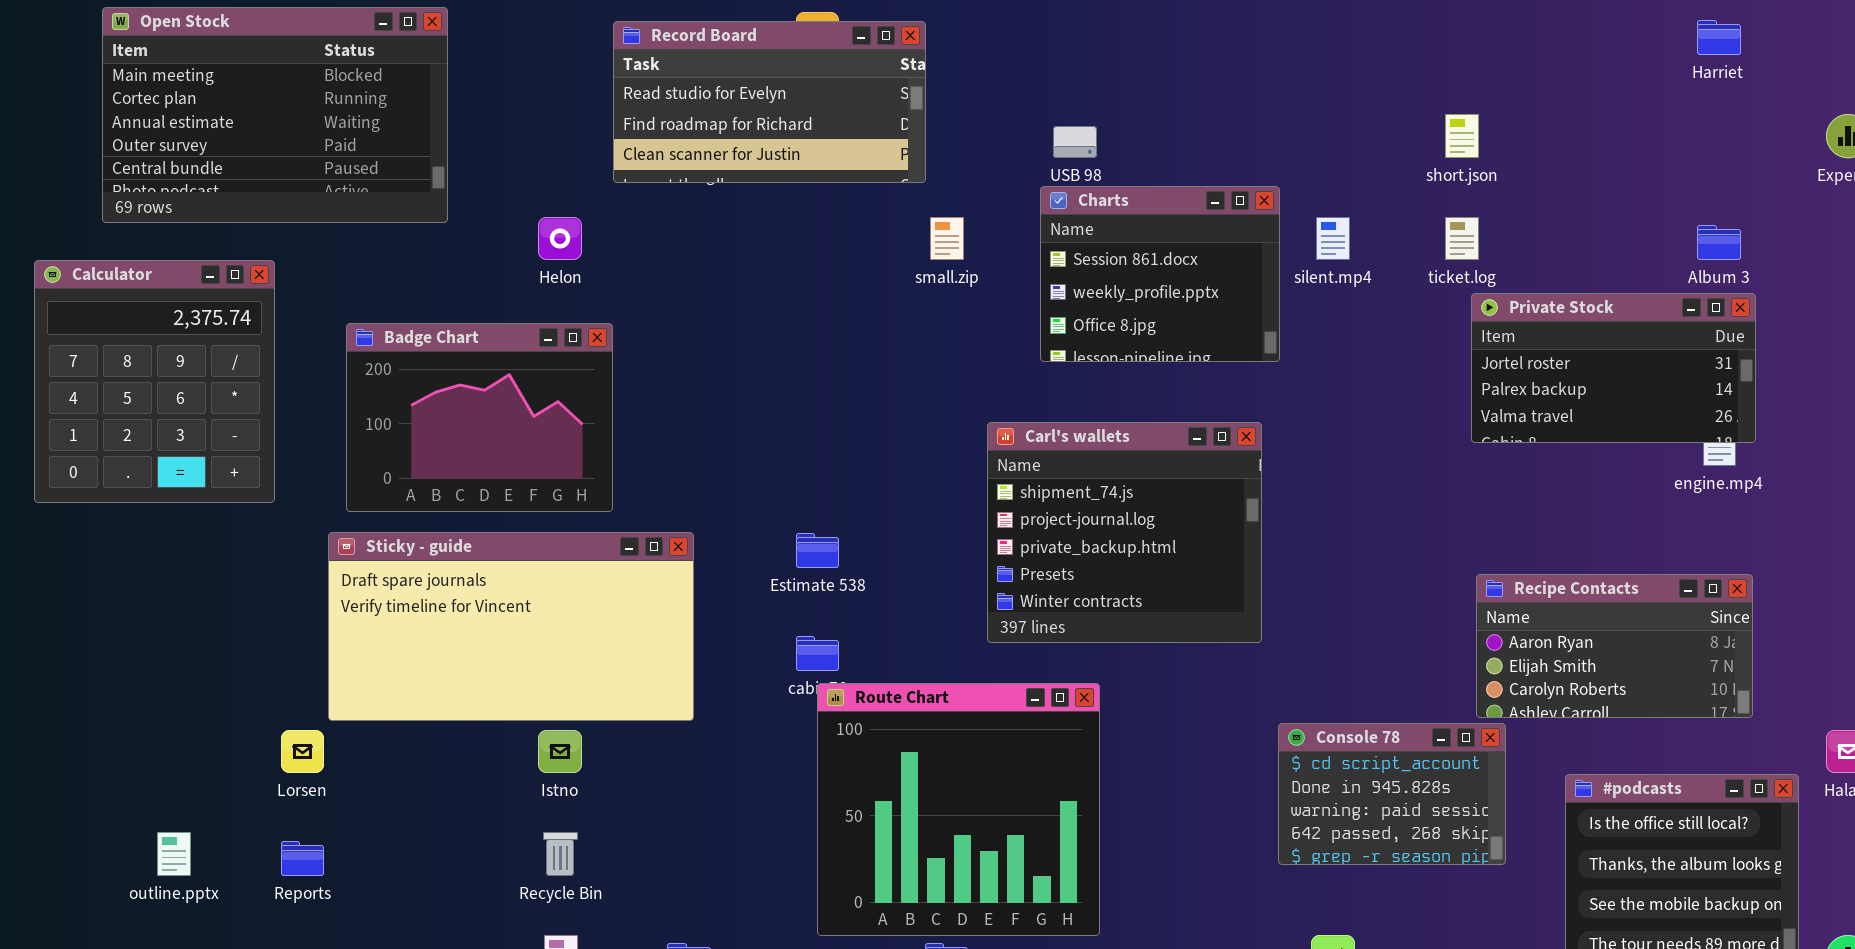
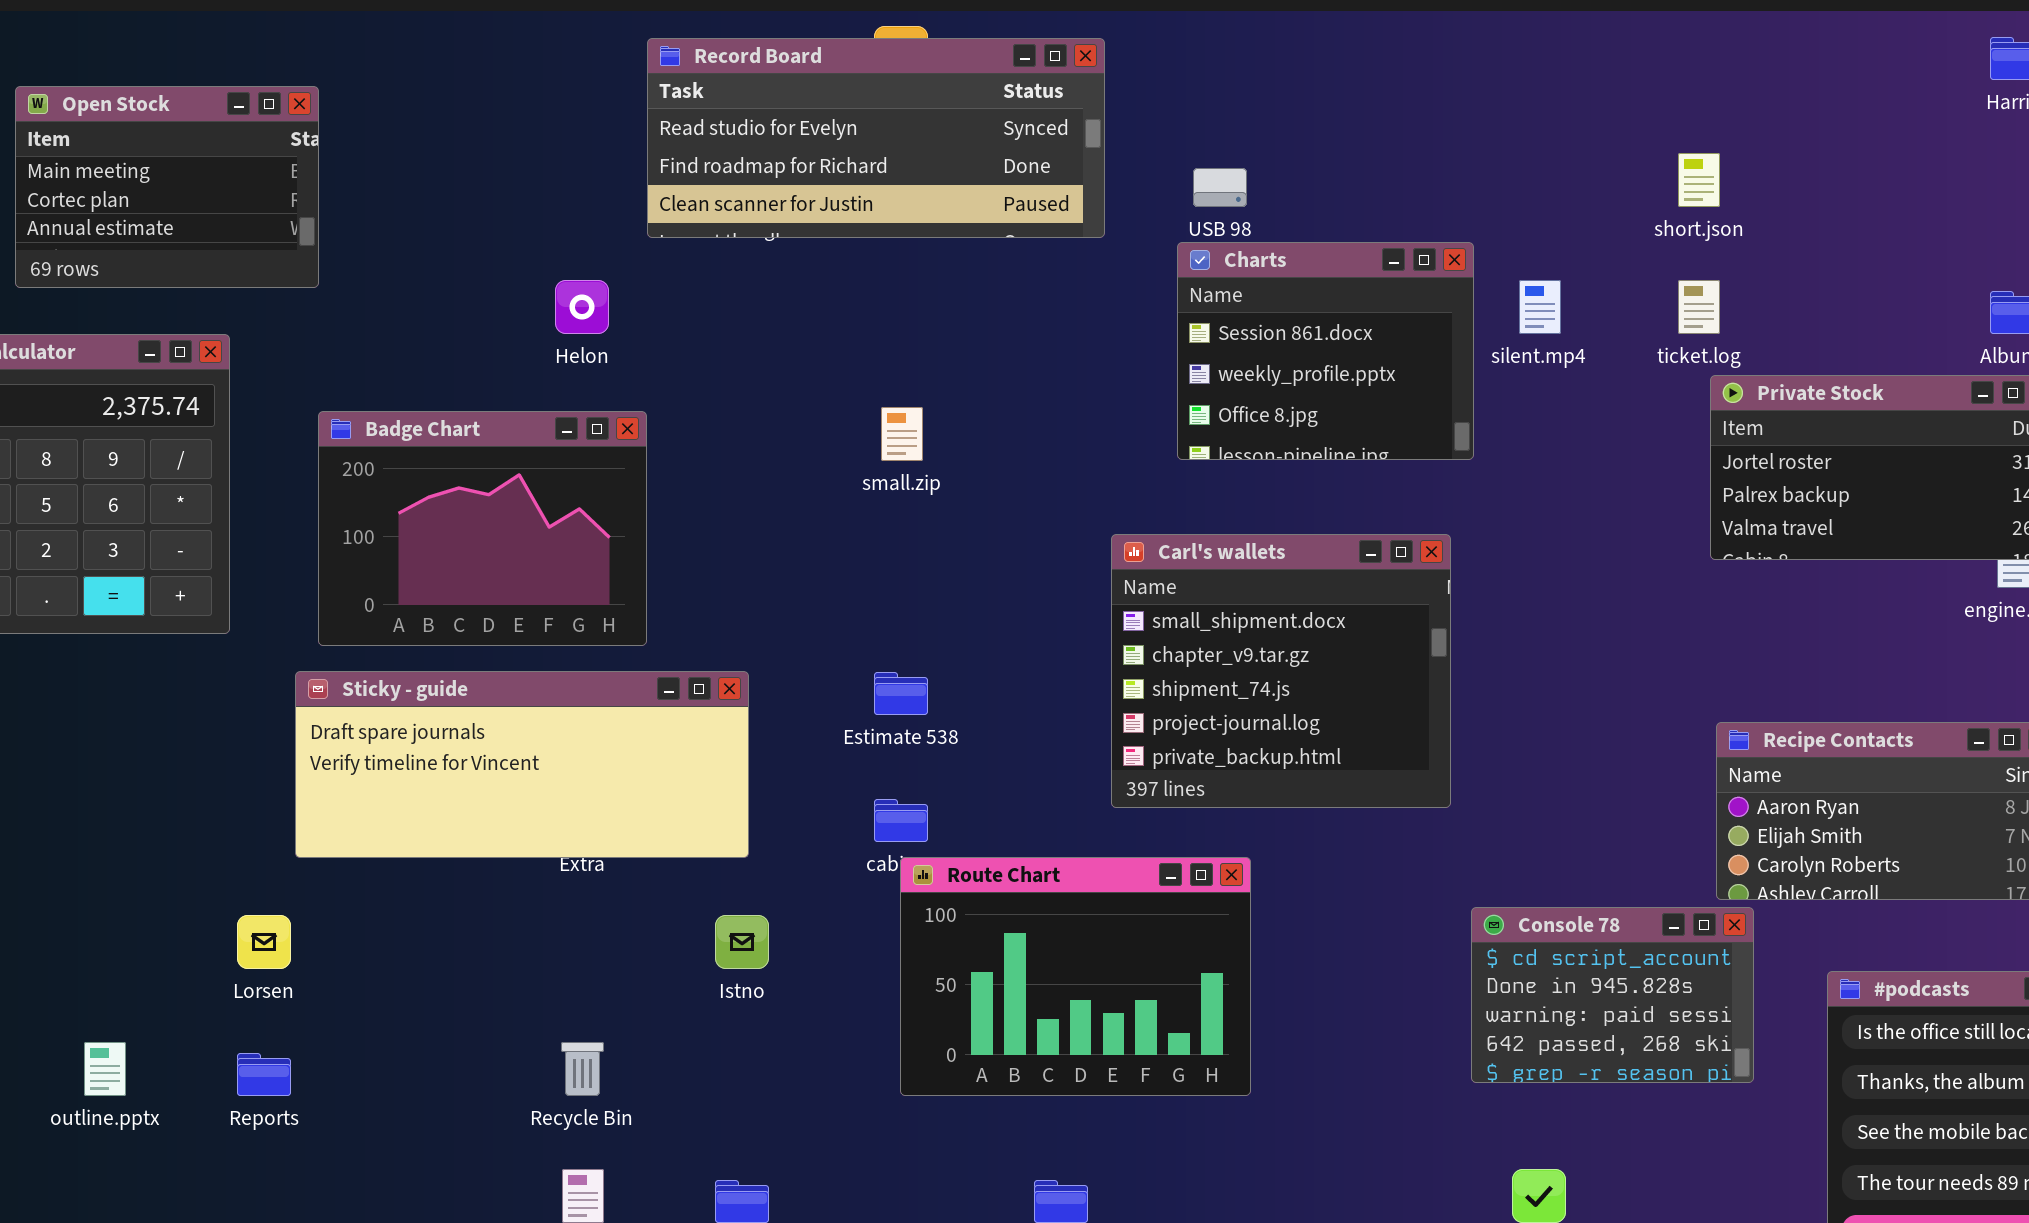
Open Stock: [102,7,448,223] -> [15,86,319,288], resized
Record Board: [613,21,926,183] -> [647,38,1105,238], resized
small.zip: [930,217,964,260] -> [881,407,923,461], moved
Carl's wallets: [987,422,1262,643] -> [1111,534,1451,808], scrolled up 2 rows
Sticky - guide: [328,532,694,721] -> [295,671,749,858], resized
Route Chart: [817,683,1100,936] -> [900,857,1251,1096], resized
Istno: [538,730,582,773] -> [715,915,769,969], moved

